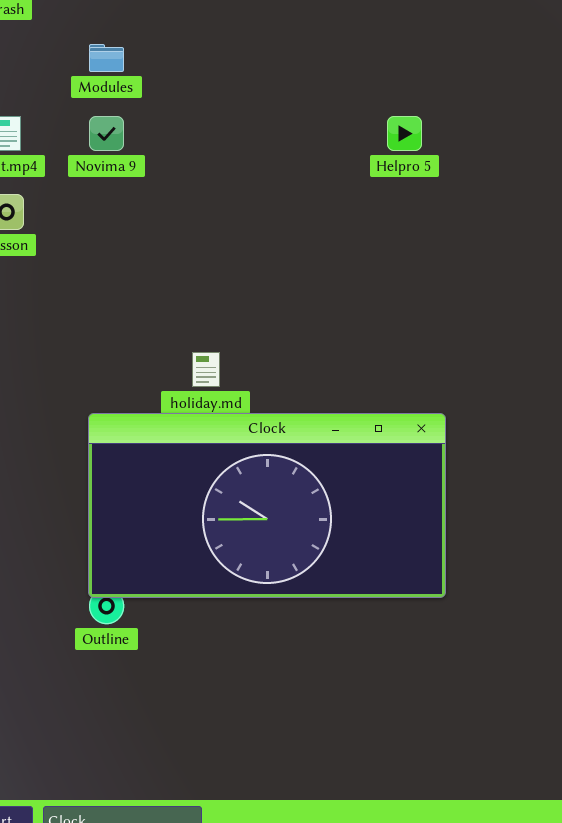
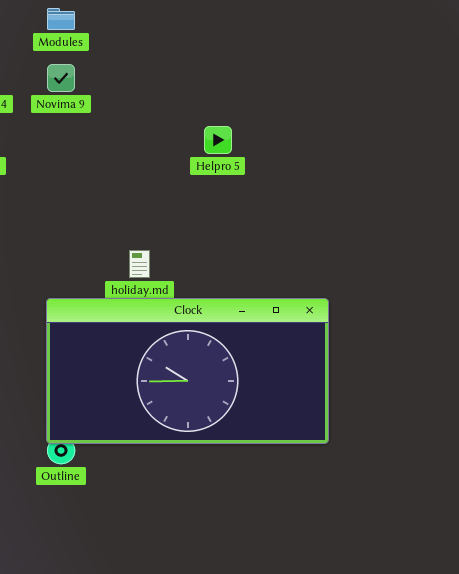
Helpro 5: [387,116,422,151] -> [204,126,232,154], moved

